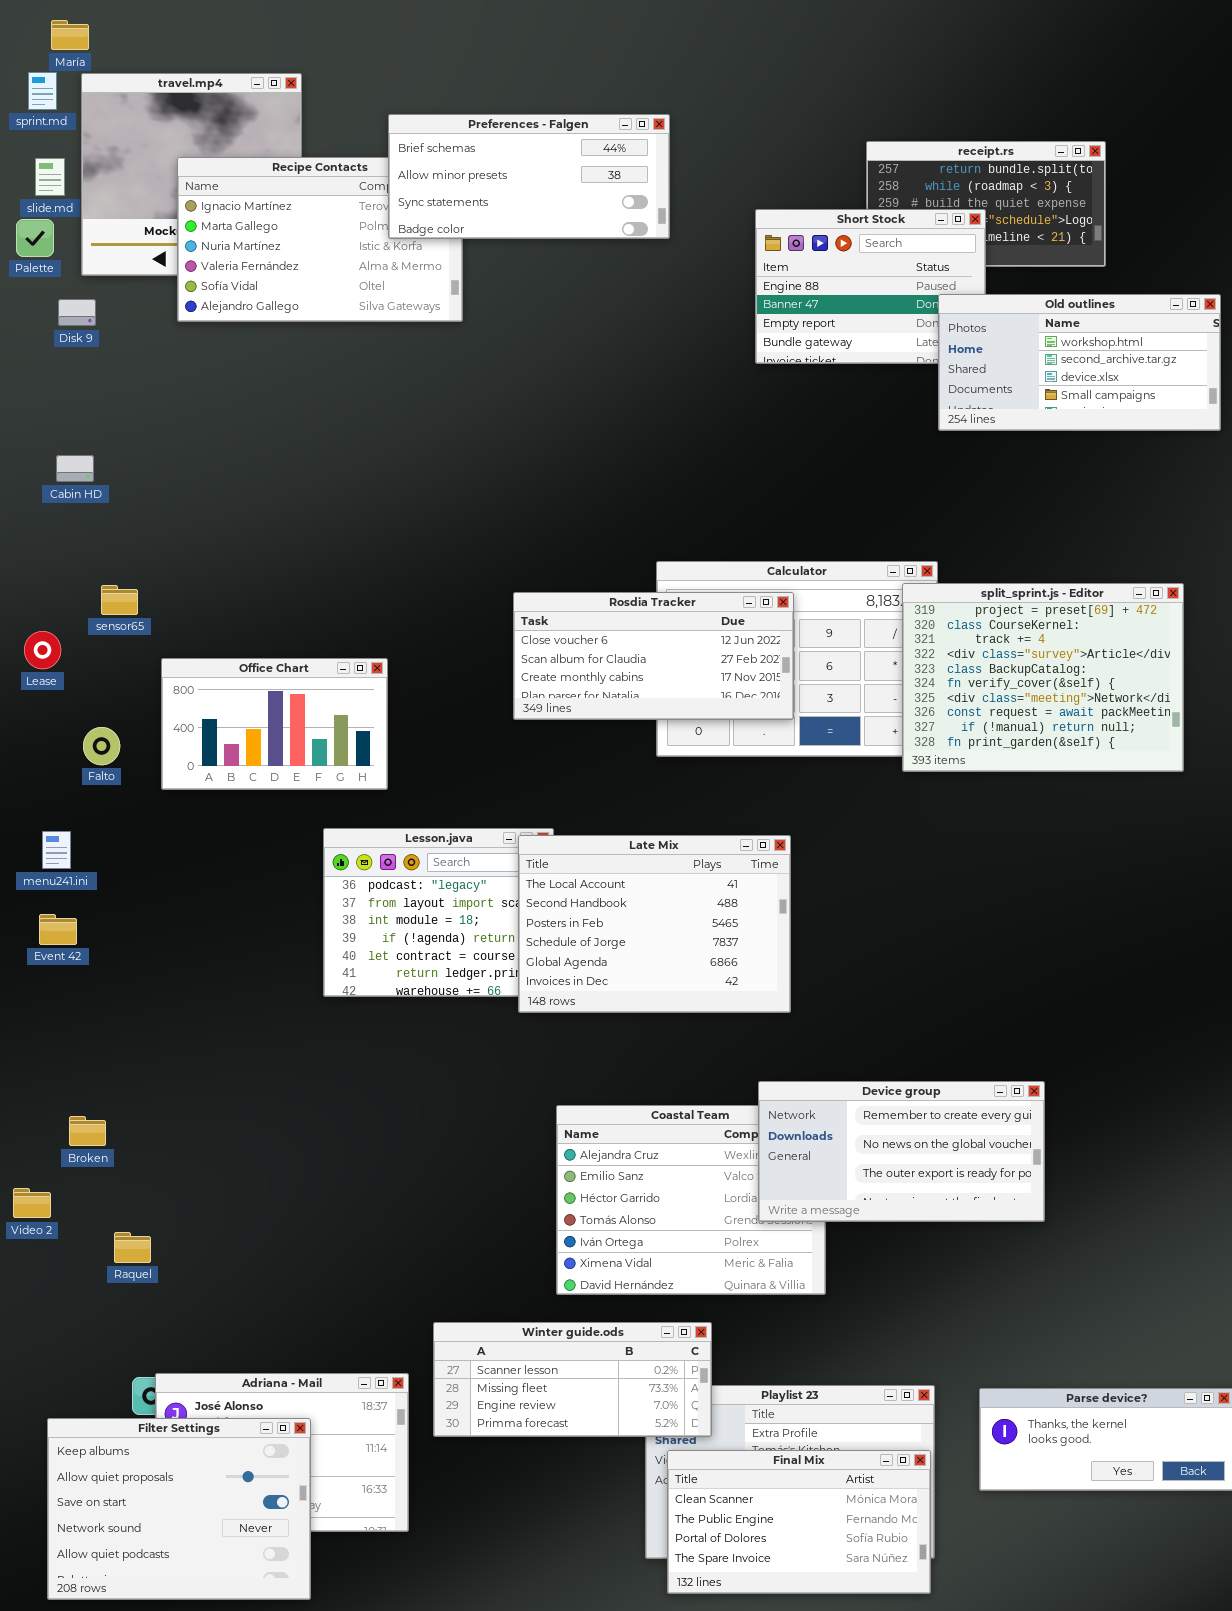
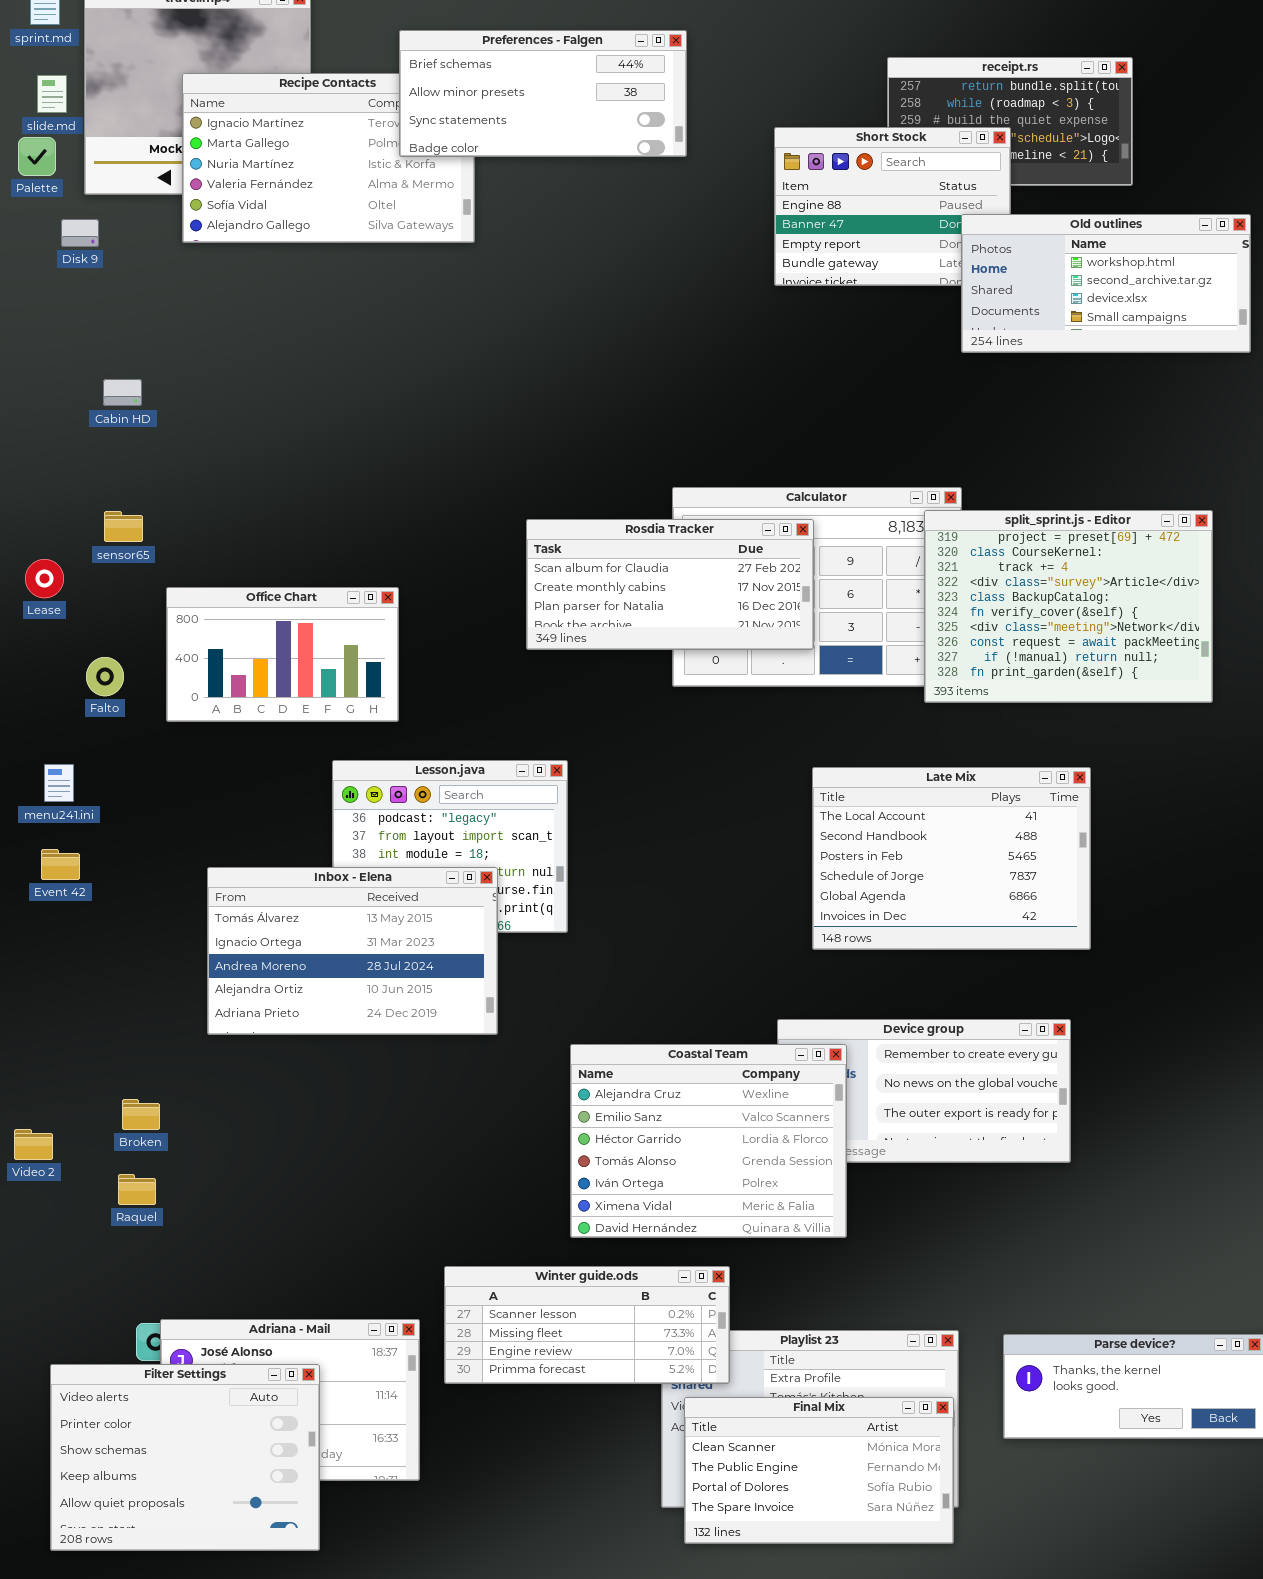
Cabin HD: [56,455,94,482] -> [103,379,142,406], moved
Rosdia Tracker: [513,592,794,720] -> [526,519,814,650], scrolled down 1 row
Late Mix: [518,835,791,1013] -> [812,767,1091,950], moved
Inbox - Elena: none -> [207,867,498,1035], opened
Coastal Team: [556,1105,826,1295] -> [570,1044,847,1238], raised
Broken: [69,1116,106,1146] -> [122,1099,160,1130], moved
Filter Settings: [47,1418,311,1600] -> [50,1364,320,1551], scrolled up 3 rows

